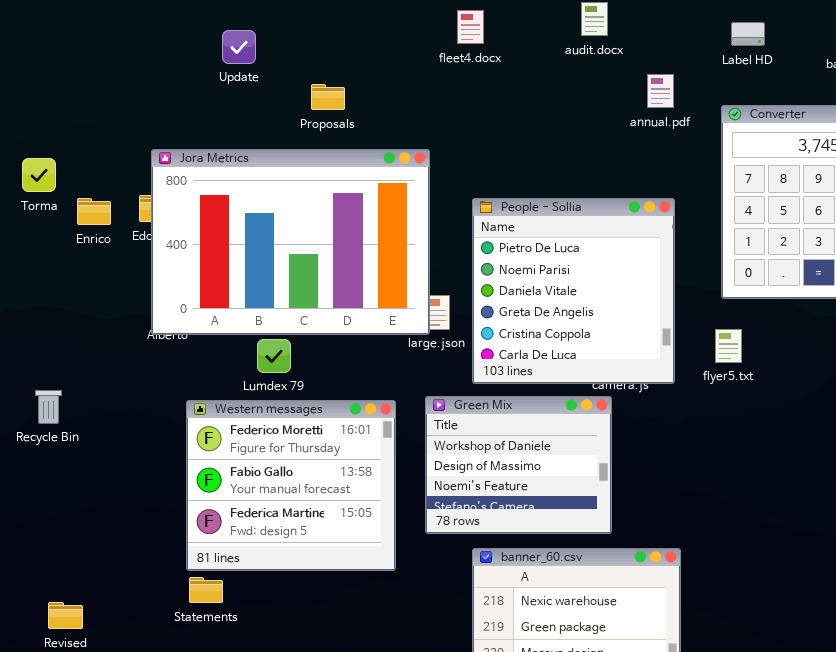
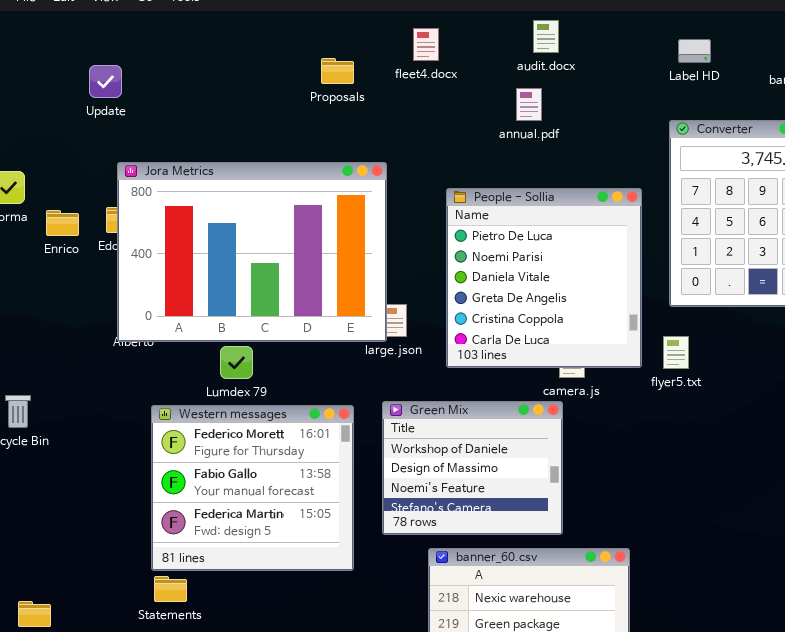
Update: [222,30,256,64] -> [89,65,122,98], moved
annual.pdf: [647,74,674,108] -> [516,88,542,121], moved
Proposals: [311,84,345,110] -> [321,58,354,84], moved
People - Sollia: [472,198,675,384] -> [446,188,642,368], moved

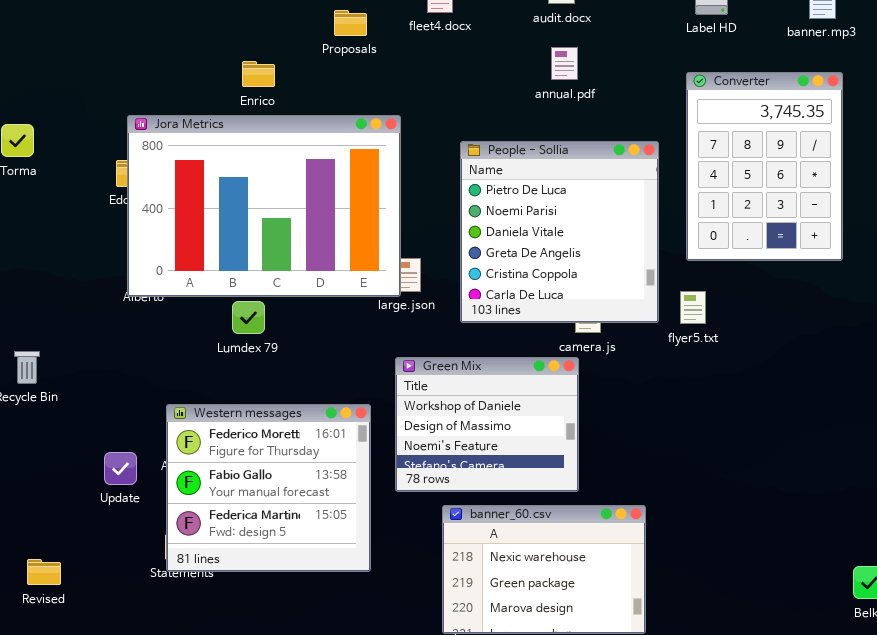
Update: [89,65,122,98] -> [104,452,137,485], moved
annual.pdf: [516,88,542,121] -> [551,47,578,80], moved
Enrico: [46,210,79,236] -> [242,61,275,87], moved
Western messages: [151,405,354,571] -> [166,404,371,572], moved

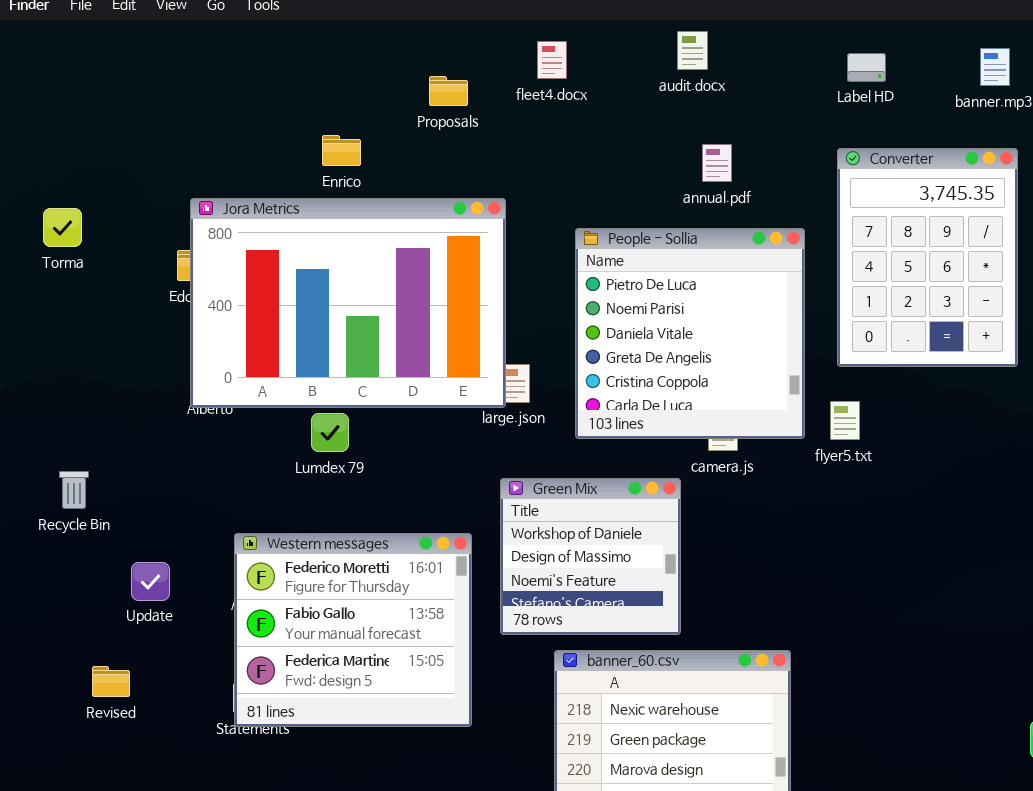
annual.pdf: [551,47,578,80] -> [702,144,732,182], moved
Green Mix: [395,357,579,492] -> [500,478,681,635], resized
Update: [104,452,137,485] -> [131,562,170,601], moved
Revised: [27,559,61,585] -> [92,666,130,697], moved

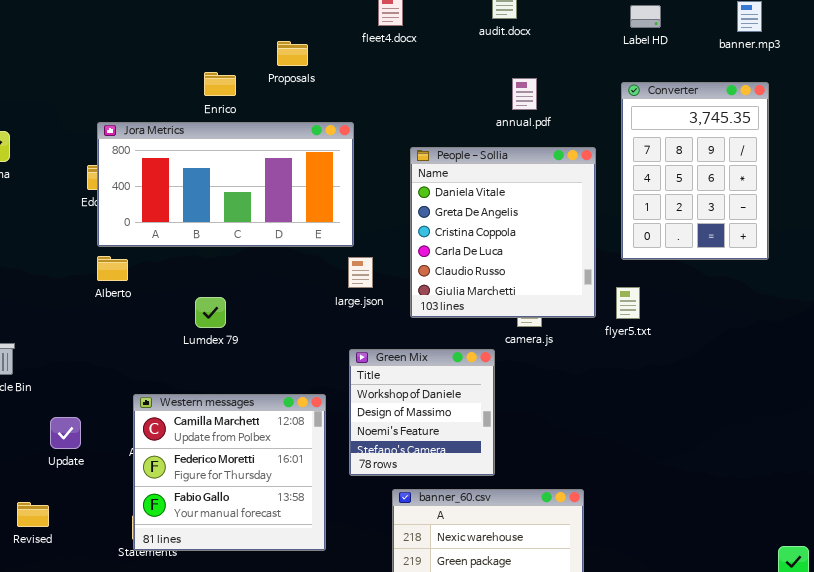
Proposals: [429,76,468,106] -> [277,41,308,66], moved
Jora Metrics: [190,198,506,408] -> [97,122,354,247], resized
People - Sollia: [575,228,805,439] -> [410,147,596,318], scrolled down 2 rows
Western messages: [234,533,472,727] -> [133,394,326,551], scrolled up 1 row

